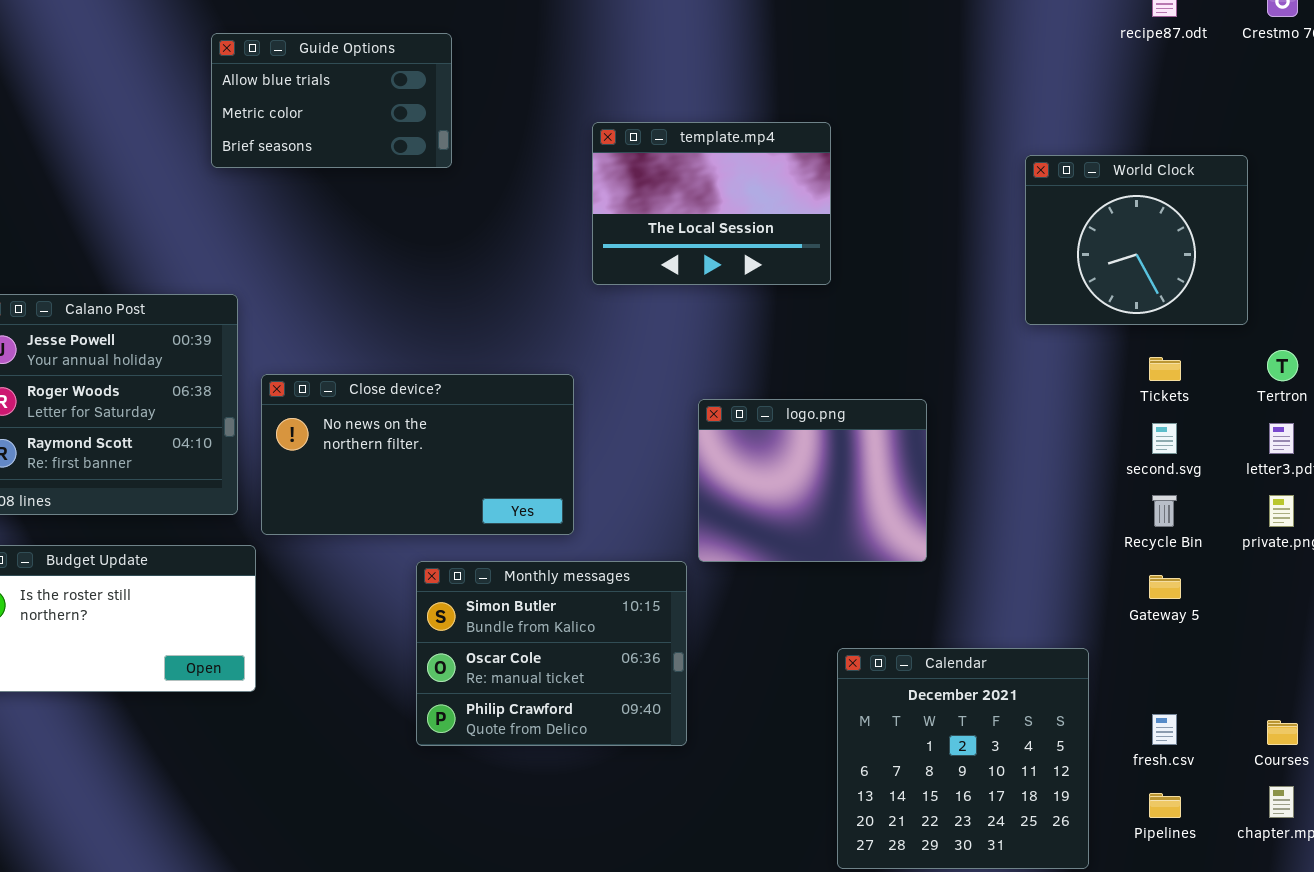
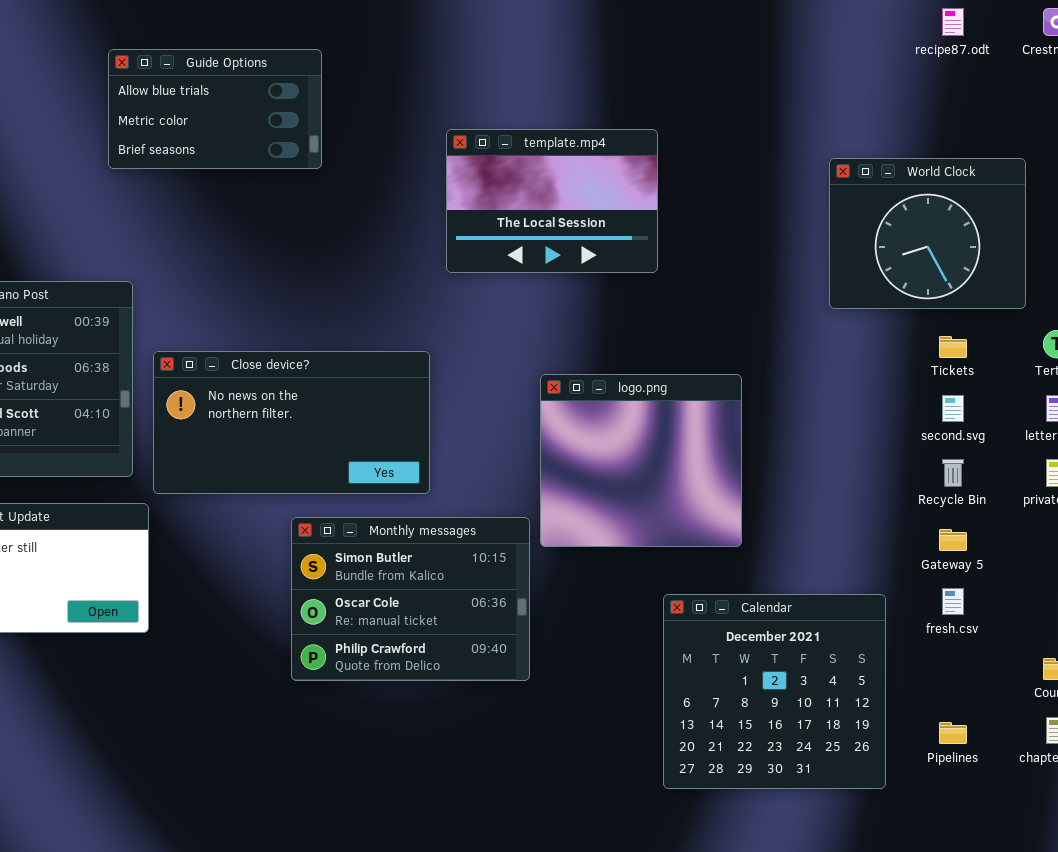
logo.png: [698,399,927,562] -> [540,374,742,547], resized
fresh.csv: [1152,714,1177,745] -> [942,588,964,615], moved

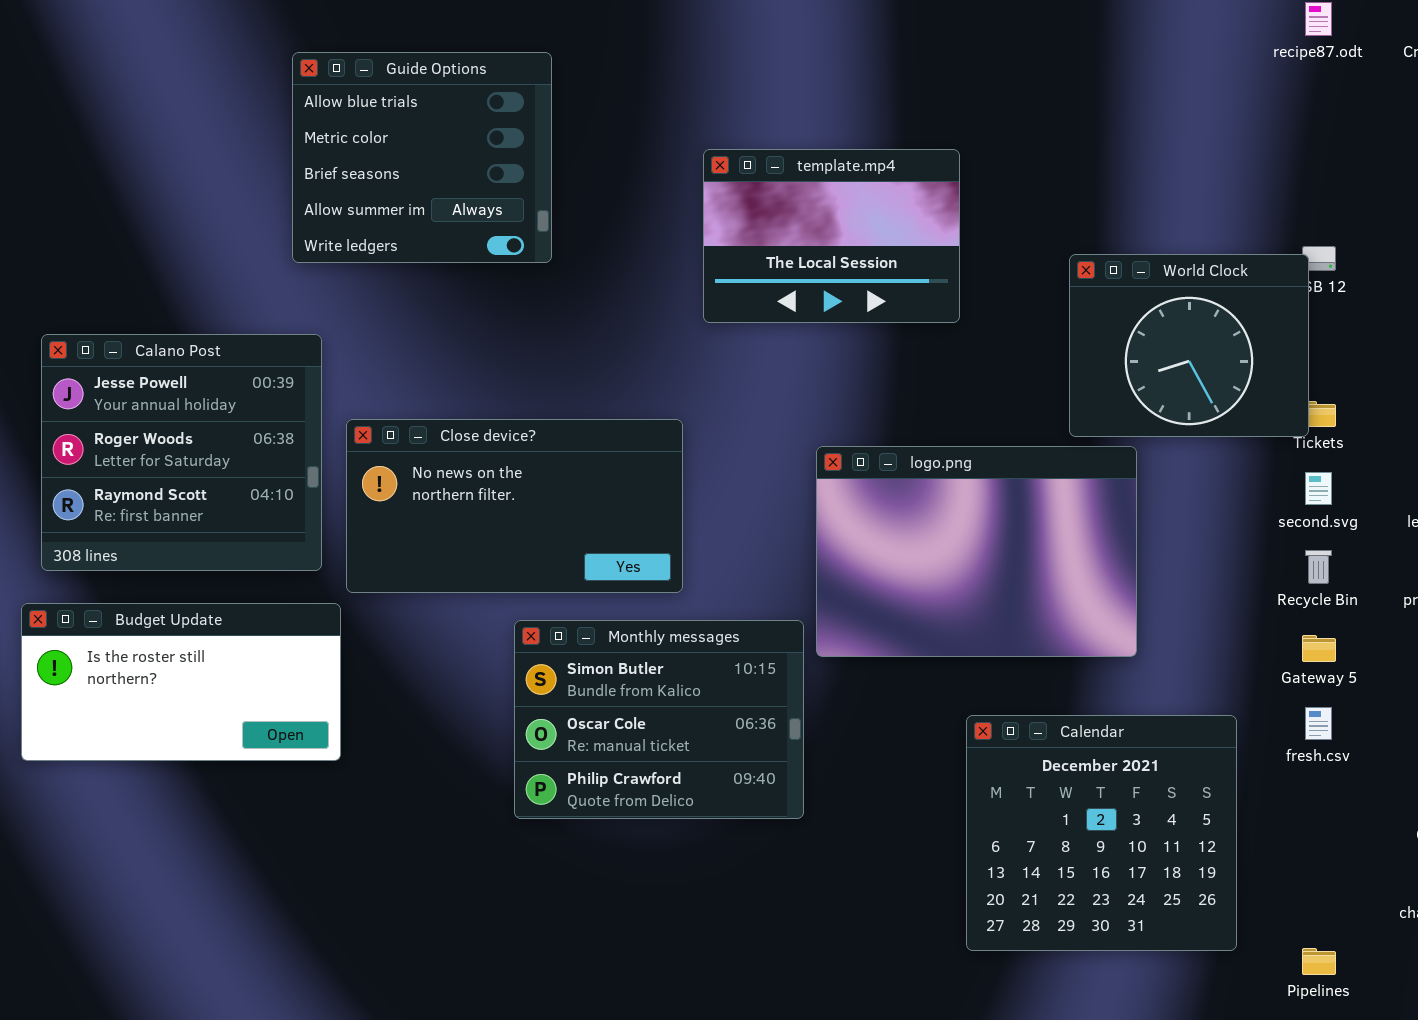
Guide Options: [108,49,322,169] -> [292,52,552,263], resized
World Clock: [829,158,1026,309] -> [1069,254,1309,437], moved
logo.png: [540,374,742,547] -> [816,446,1137,657], resized
Pipelines: [939,722,967,744] -> [1302,948,1336,975], moved

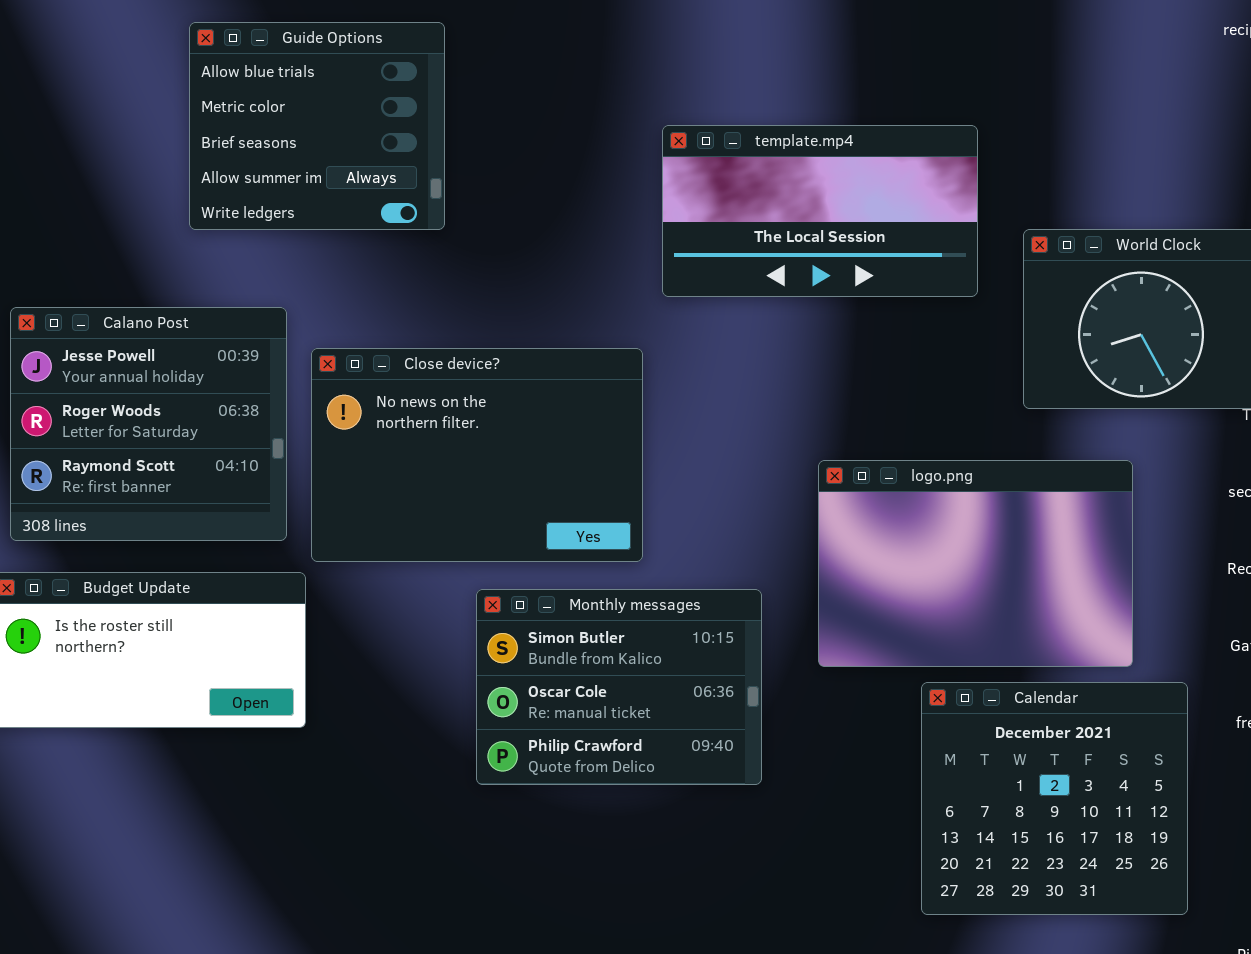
Guide Options: [292,52,552,263] -> [189,22,445,230], moved
template.mp4: [703,149,960,323] -> [662,125,978,297], resized
Close device?: [346,419,683,593] -> [311,348,643,562], resized
logo.png: [816,446,1137,657] -> [818,460,1133,667], moved

